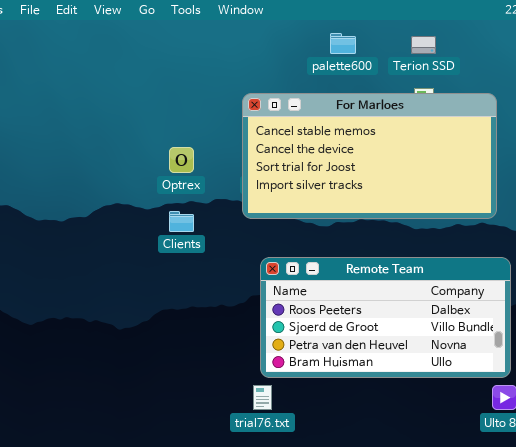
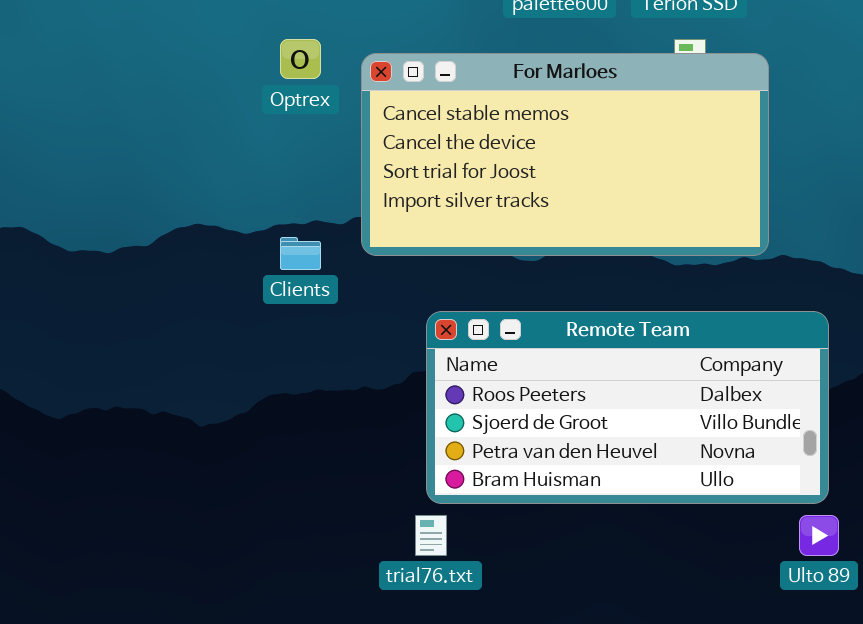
For Marloes: [242,93,497,219] -> [361,53,769,256], moved
Optrex: [169,147,194,173] -> [280,39,321,79], moved

